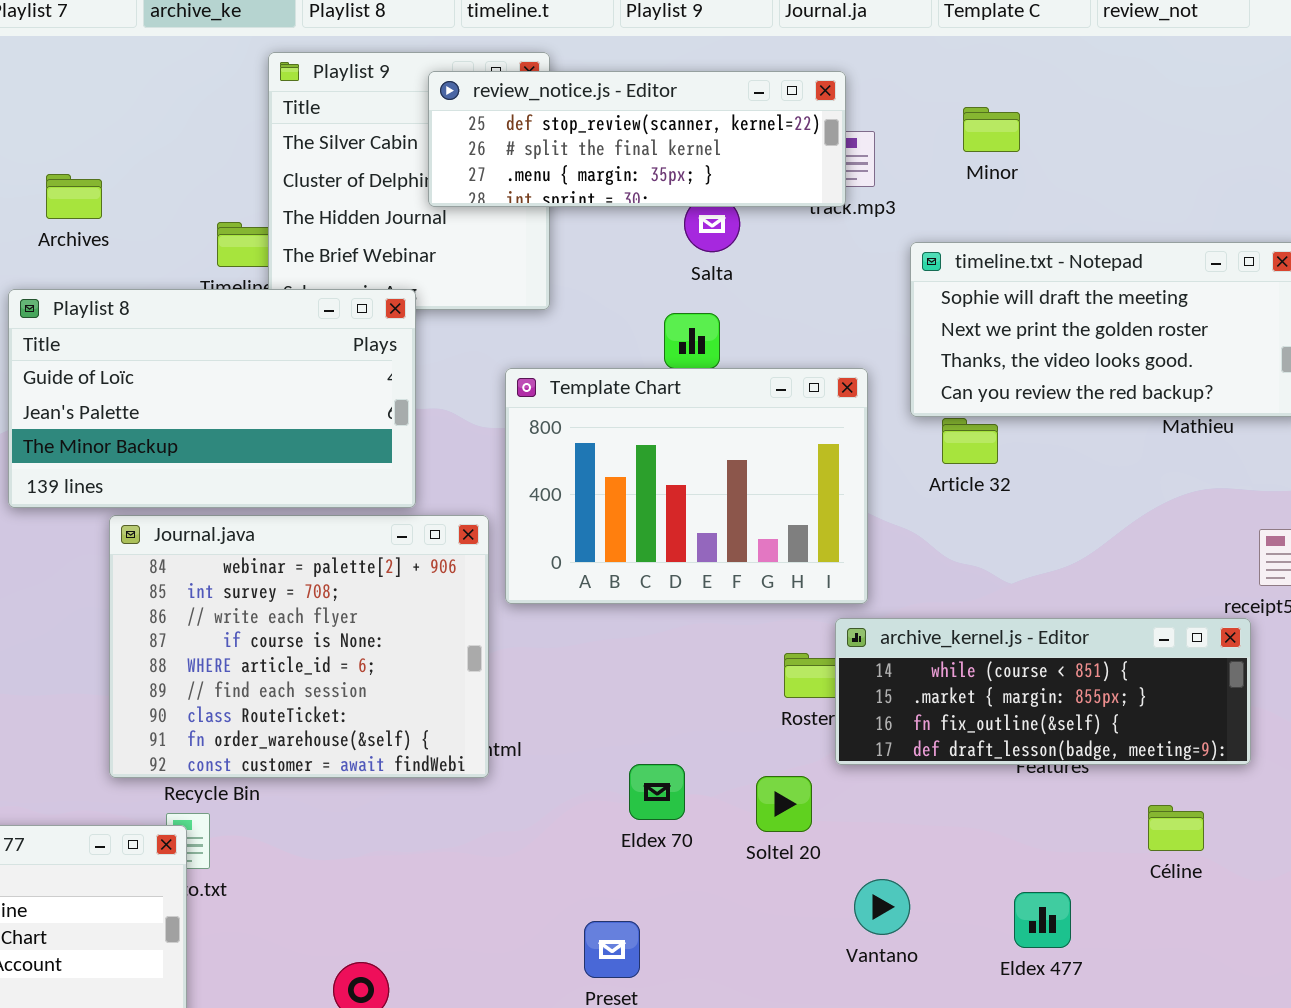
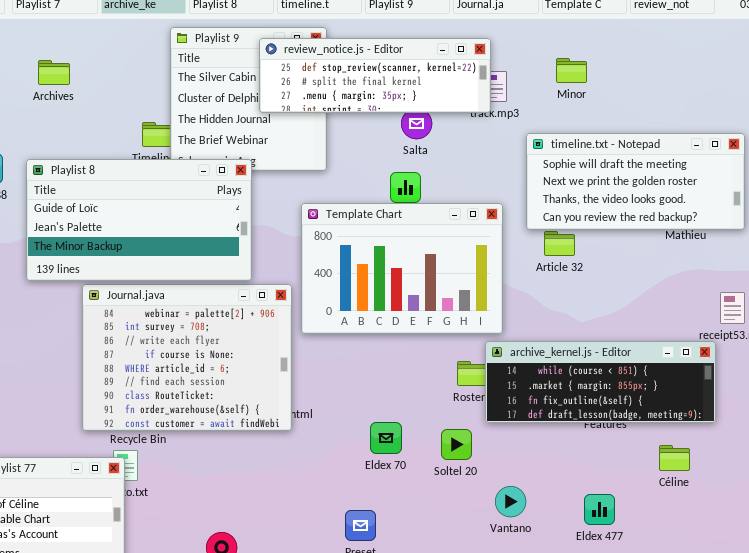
Archives: [46,174,102,219] -> [38,60,70,85], moved

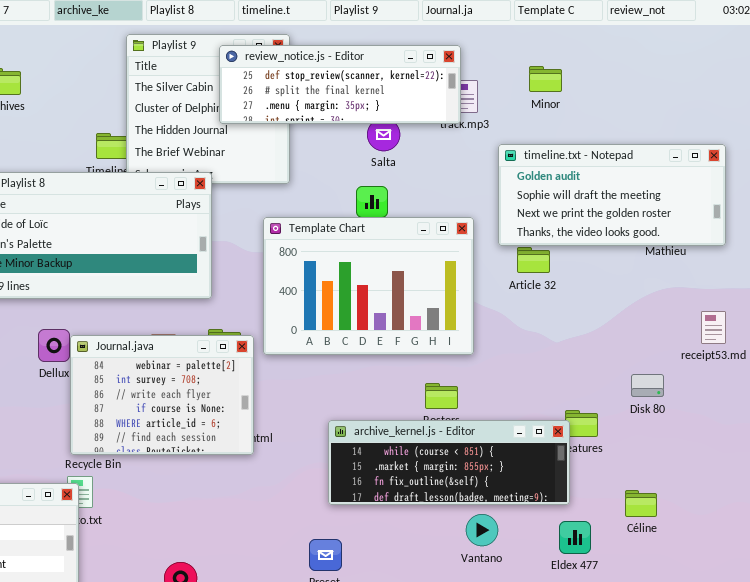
timeline.txt - Notepad: [526,133,745,230] -> [498,144,726,246], scrolled up 1 row
Journal.java: [82,284,292,431] -> [70,335,254,455], resized
archive_kernel.js - Editor: [485,341,716,423] -> [328,420,570,505], moved
Céline: [659,445,690,471] -> [625,490,657,517], moved

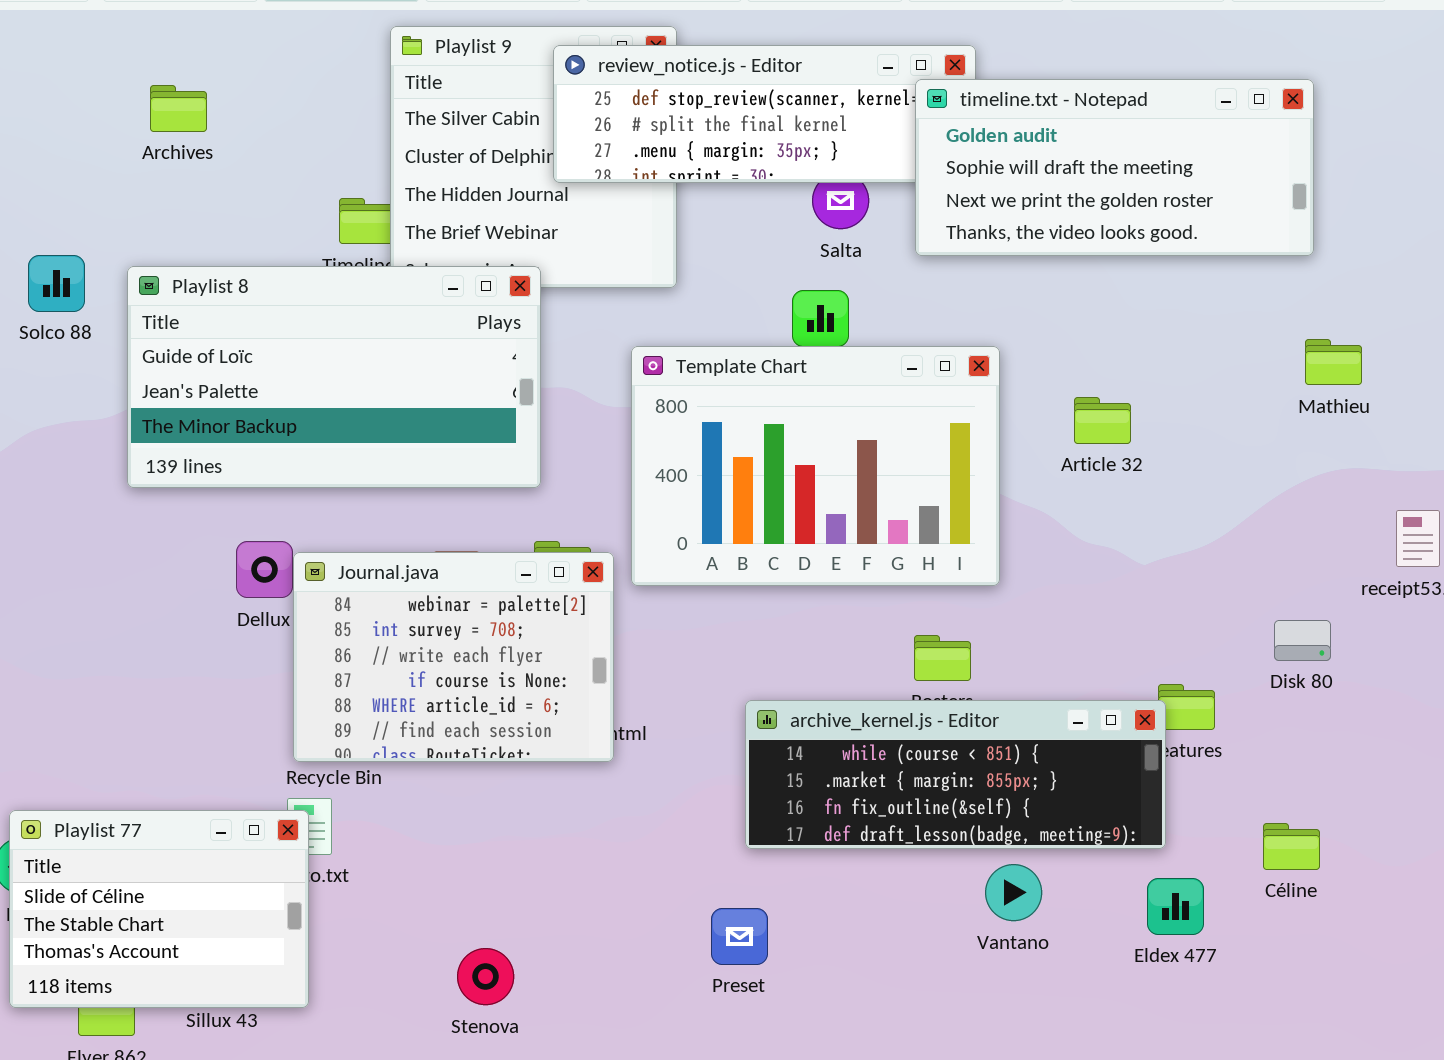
timeline.txt - Notepad: [498,144,726,246] -> [915,79,1314,256], moved

